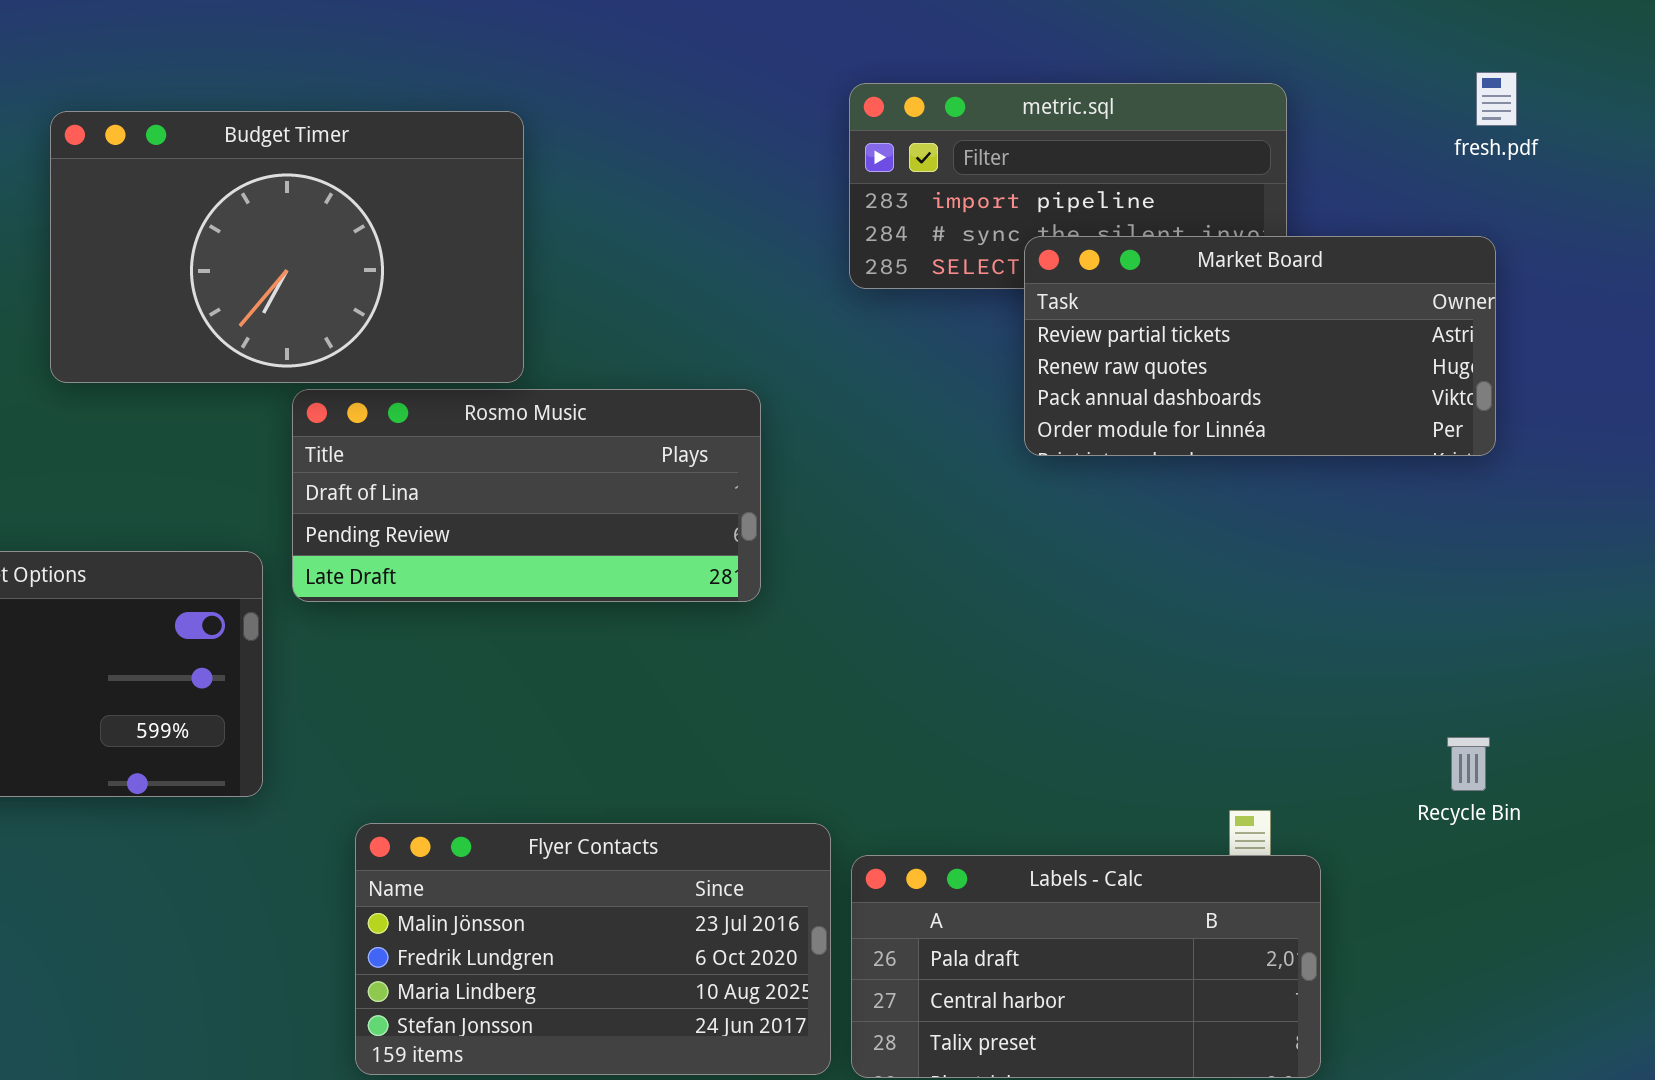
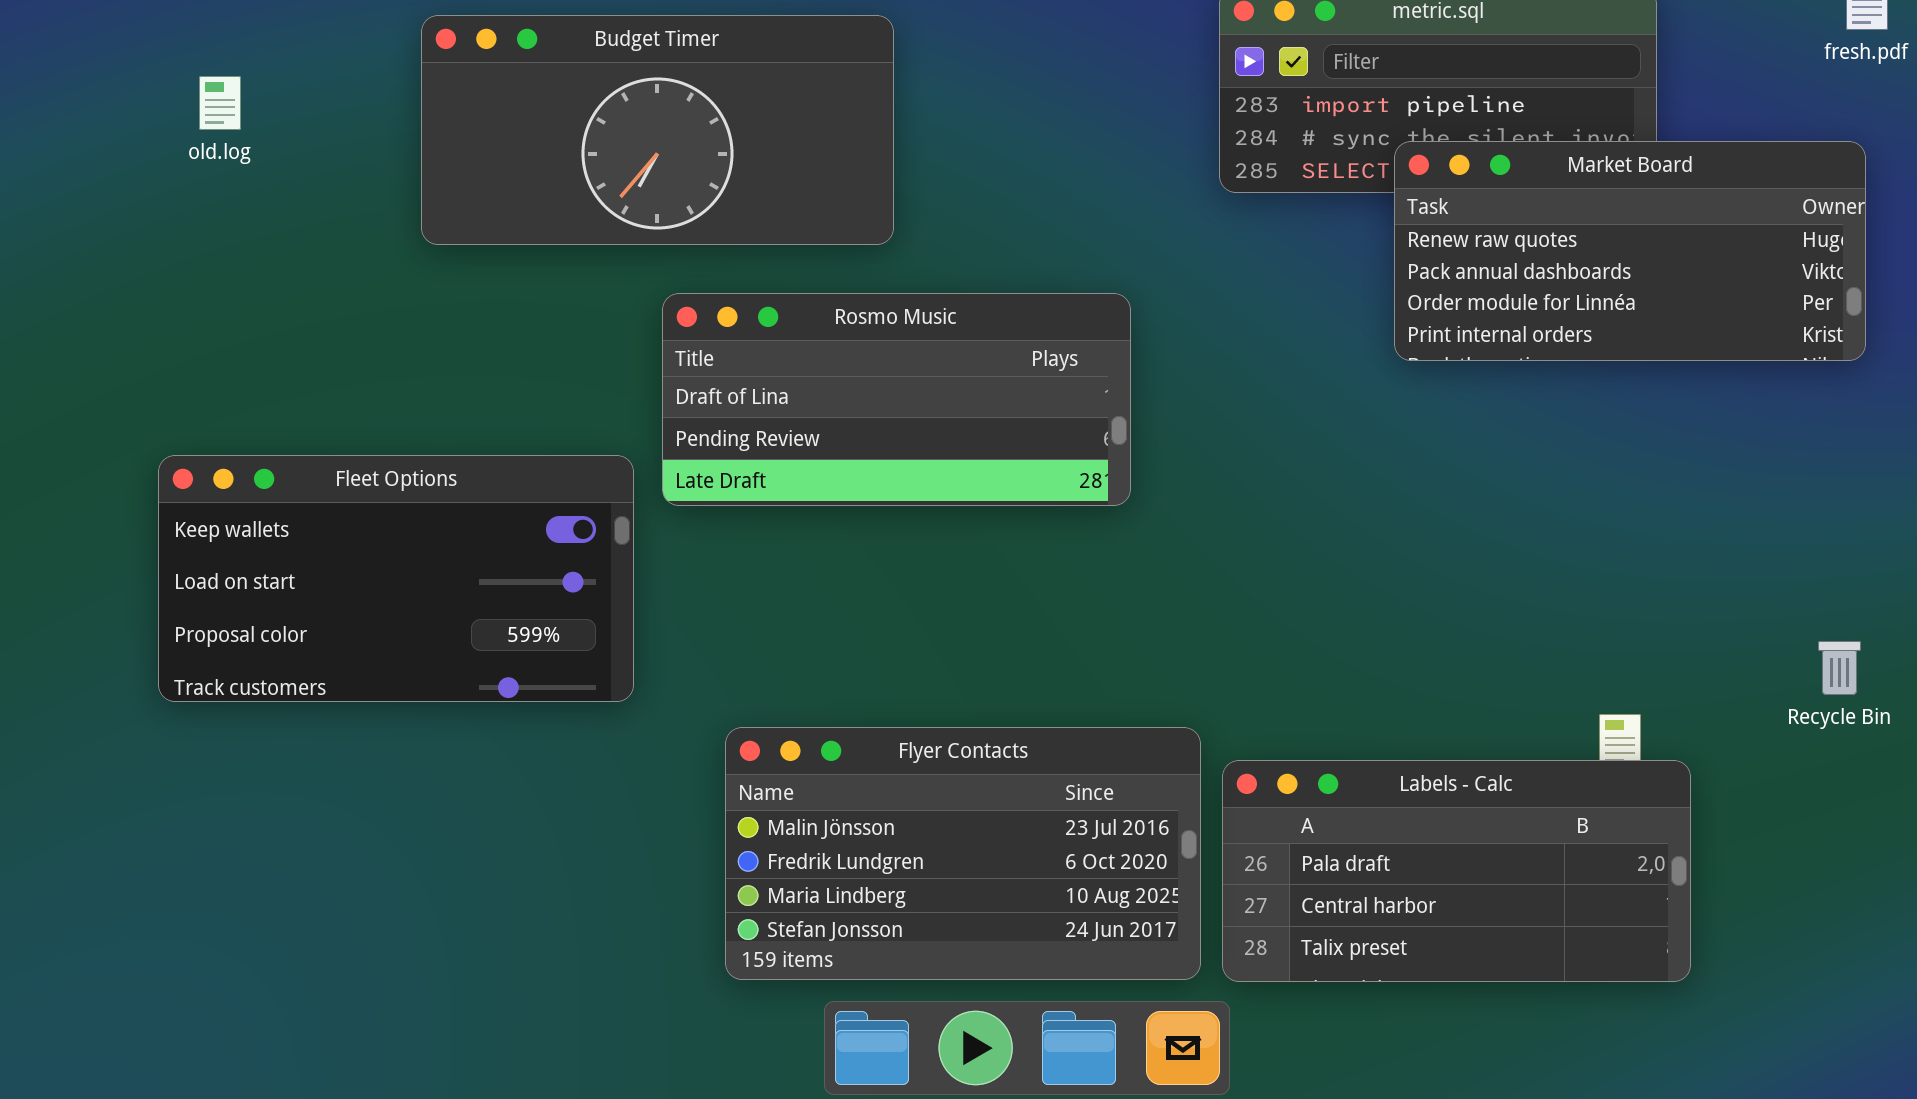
Budget Timer: [50,111,524,383] -> [421,15,894,245], resized
Market Board: [1024,236,1496,456] -> [1394,141,1866,361], scrolled down 1 row

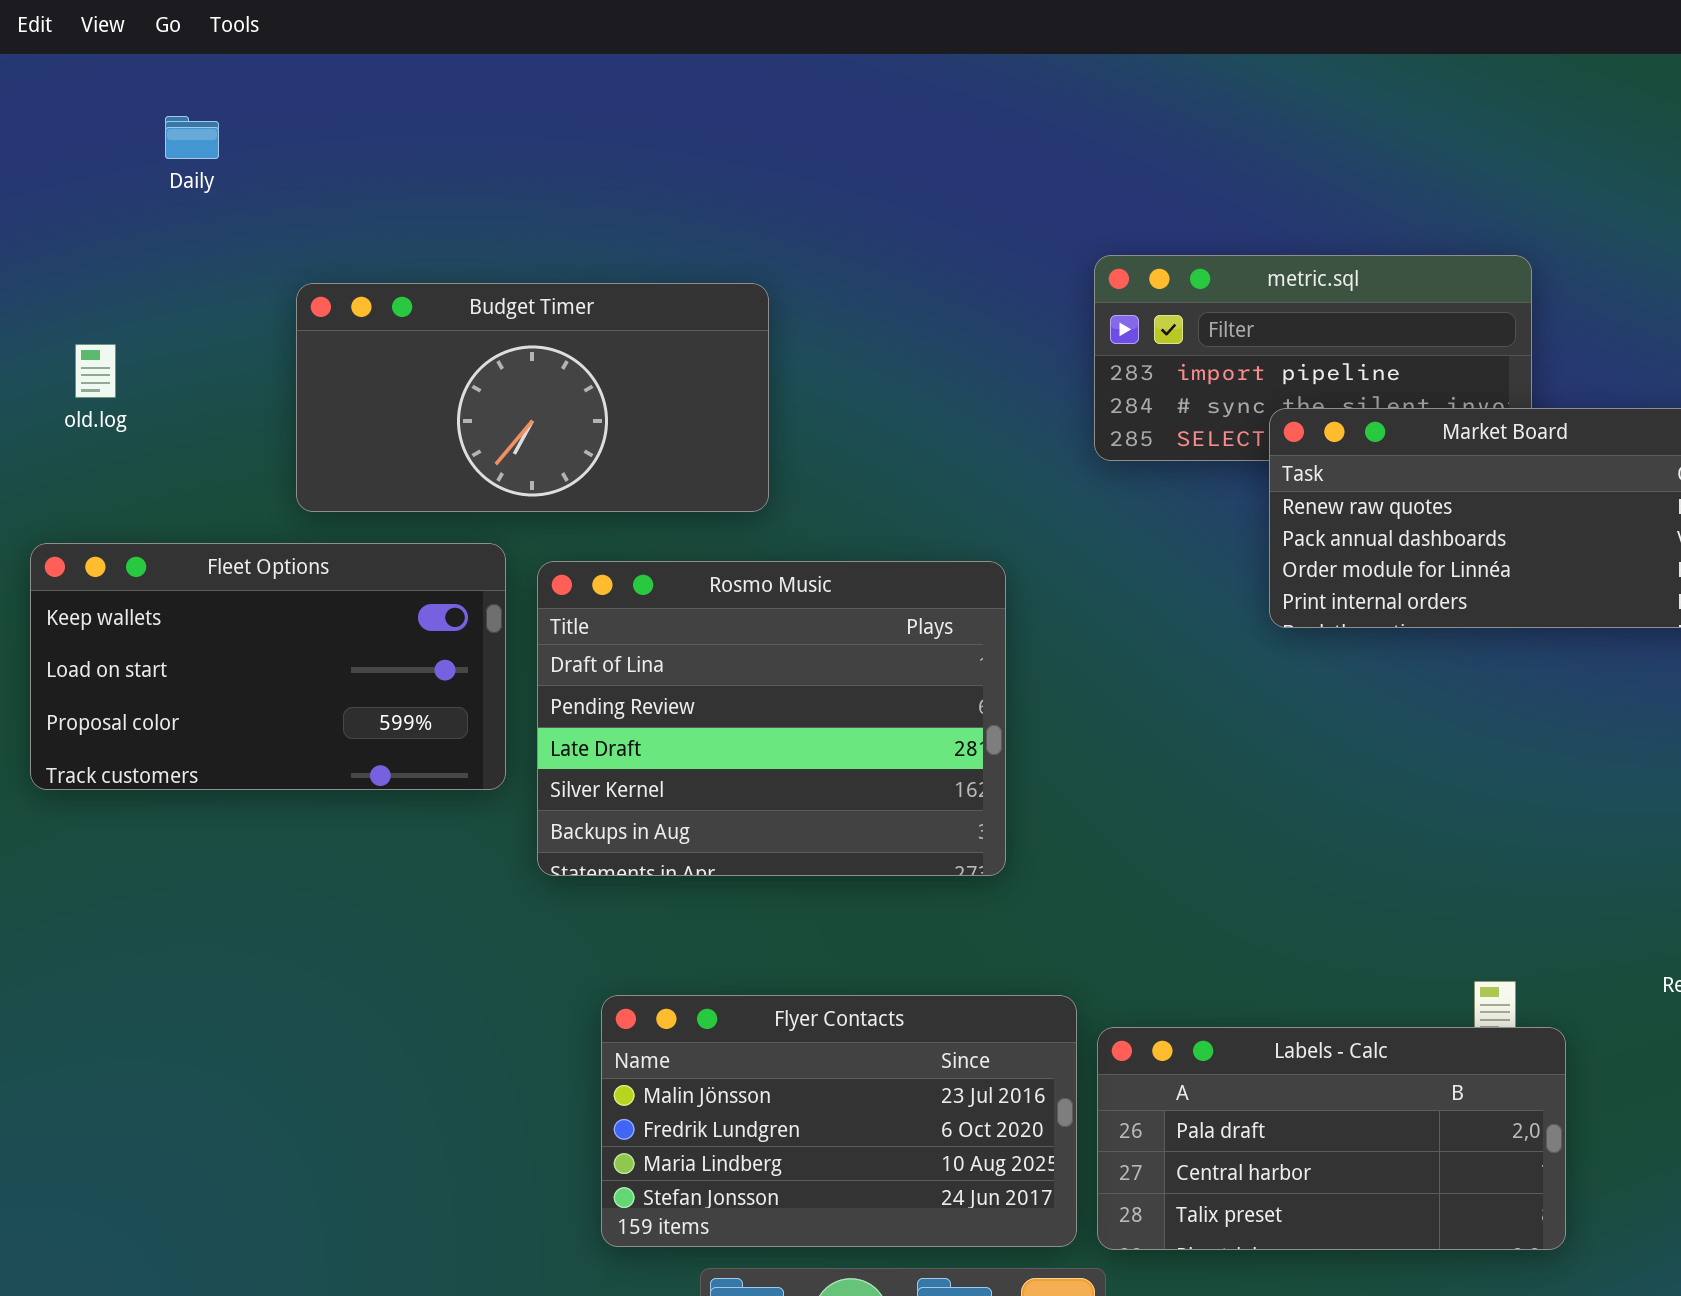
Rosmo Music: [662,293,1131,506] -> [537,561,1006,876], resized
Fleet Options: [158,455,634,702] -> [30,543,506,790], moved

